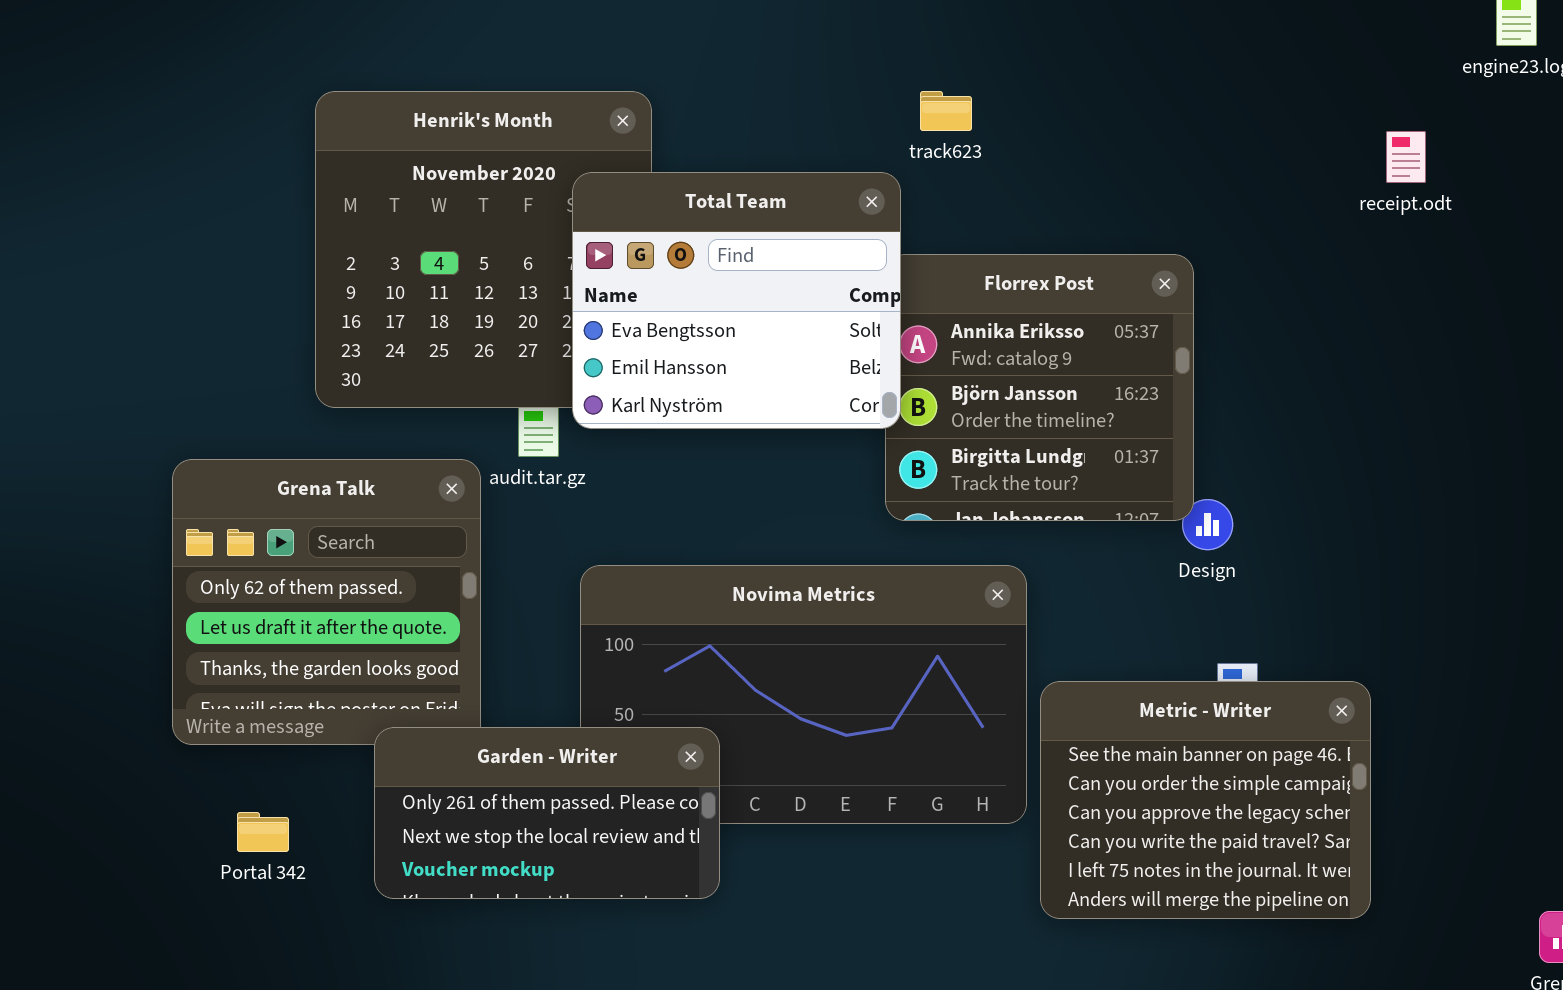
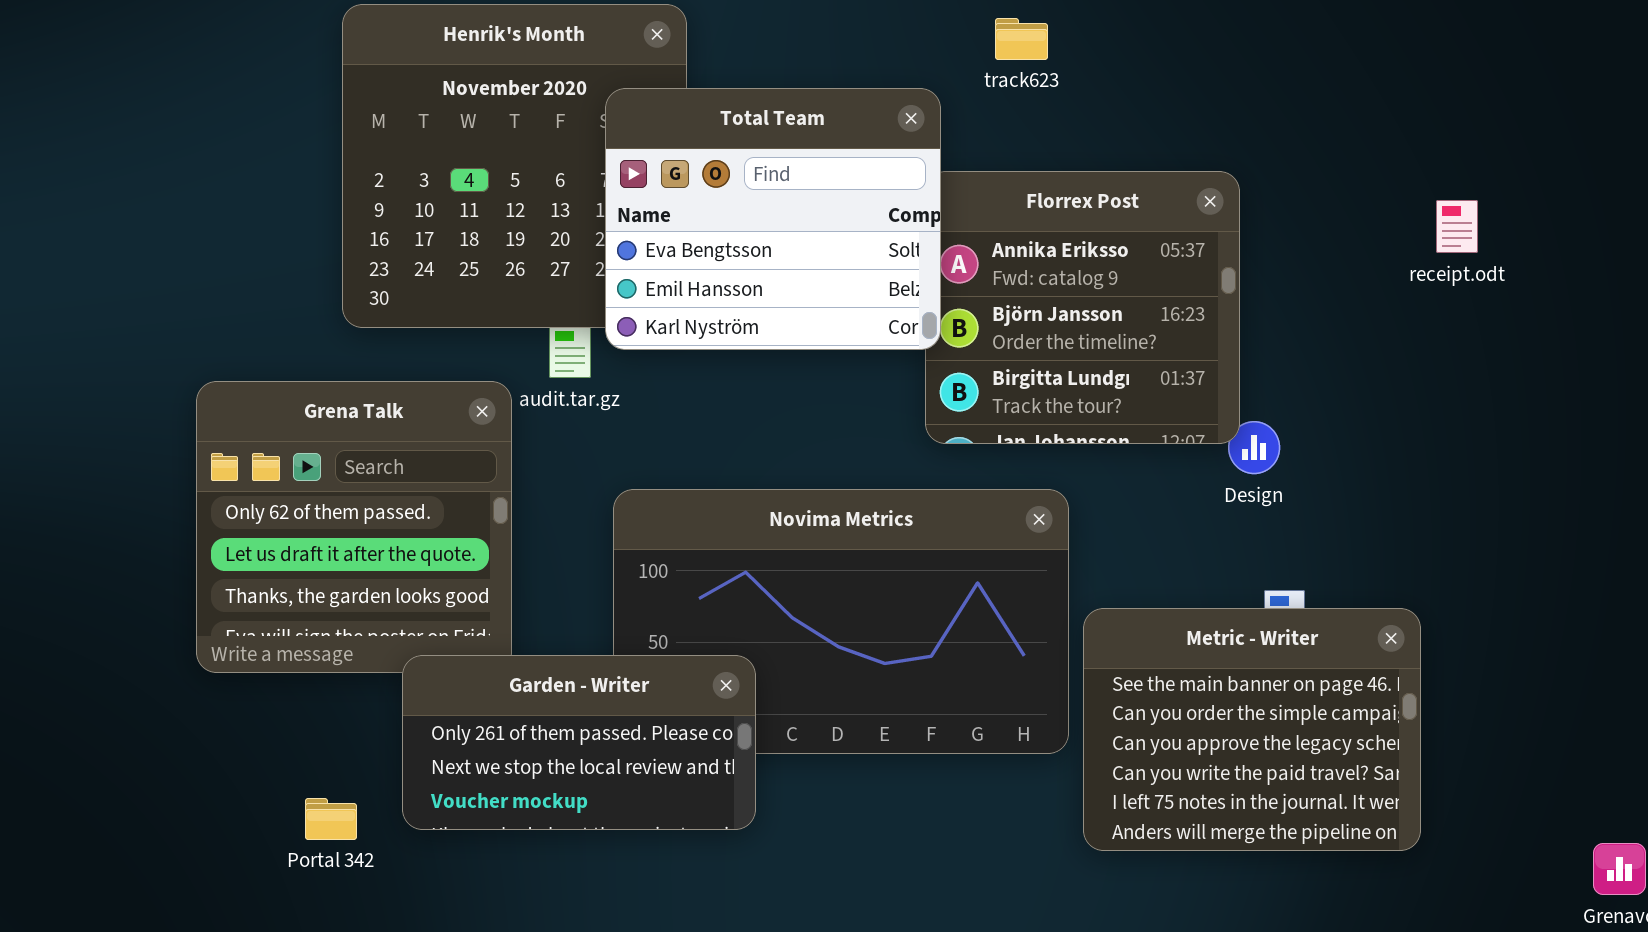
track623: [920,91,972,131] -> [995,18,1048,60], moved
receipt.odt: [1386,131,1426,183] -> [1436,200,1478,253], moved
Portal 342: [237,812,289,852] -> [305,798,357,840], moved

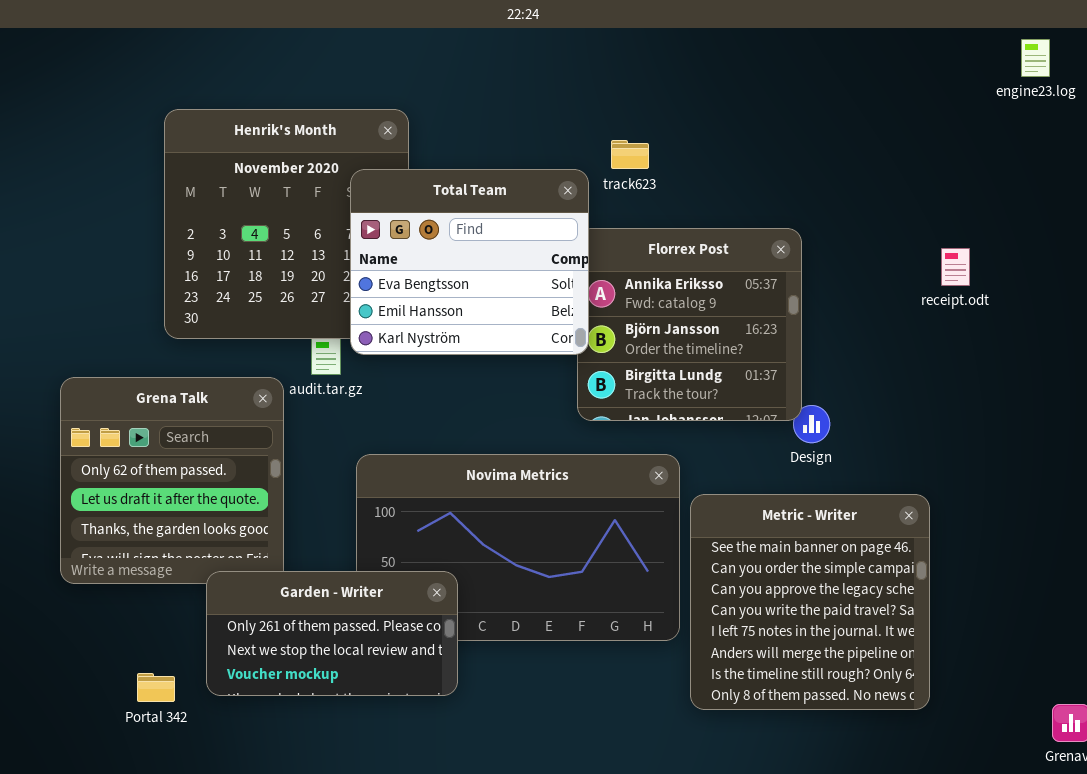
track623: [995,18,1048,60] -> [611,140,649,169], moved
Metric - Writer: [1083,608,1421,851] -> [690,494,930,710], resized

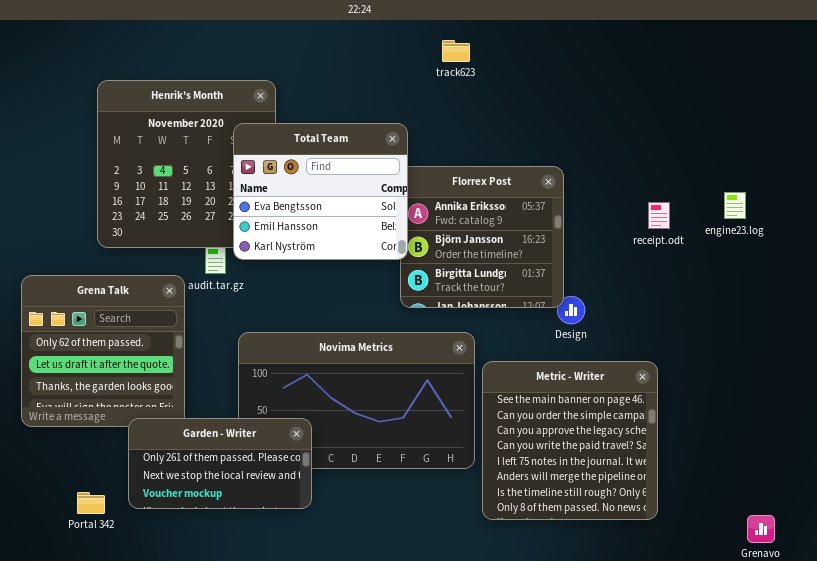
engine23.log: [1021,39,1050,77] -> [724,192,746,219], moved
track623: [611,140,649,169] -> [442,40,470,62], moved
receipt.odt: [941,248,970,286] -> [648,202,670,229], moved

